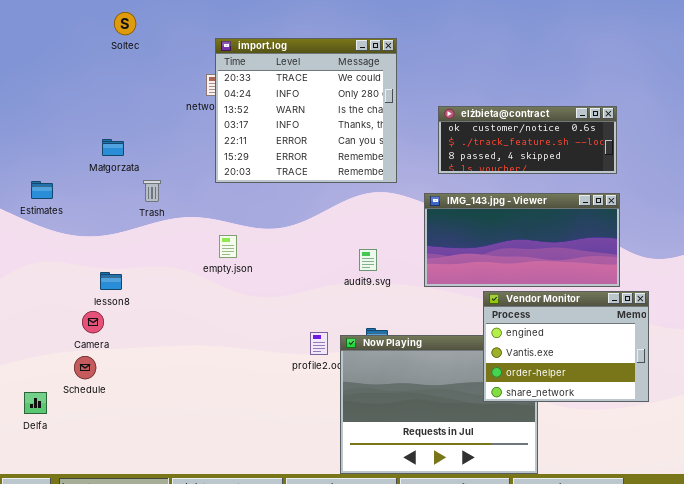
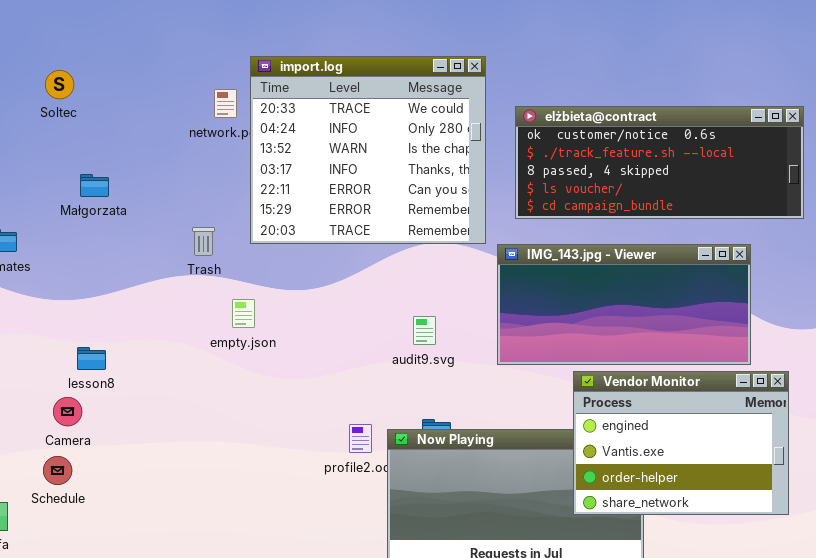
Soltec: [114,12,136,35] -> [45,70,74,99], moved
import.log: [215,38,397,183] -> [250,56,486,244], moved
elżbieta@contract: [438,106,617,174] -> [515,106,804,219], resized
Trash: [143,180,161,202] -> [192,227,215,256], moved

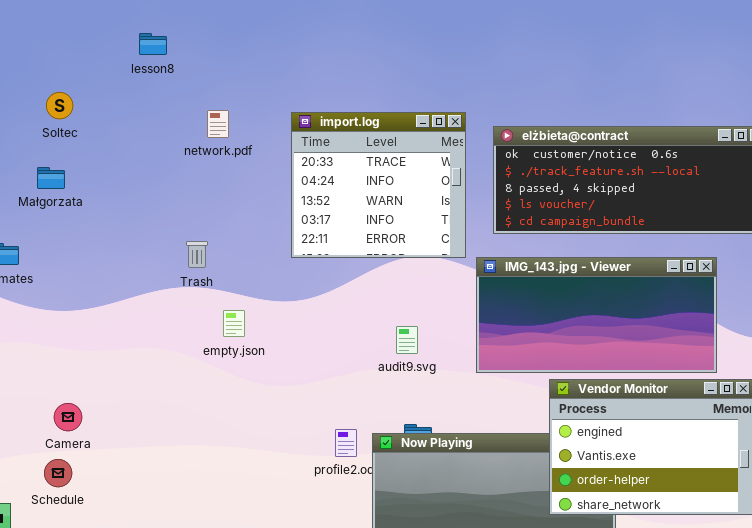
import.log: [250,56,486,244] -> [291,112,466,258], resized
Małgorzata: [80,174,109,197] -> [37,167,65,189], moved
lesson8: [77,347,106,370] -> [139,33,167,55], moved

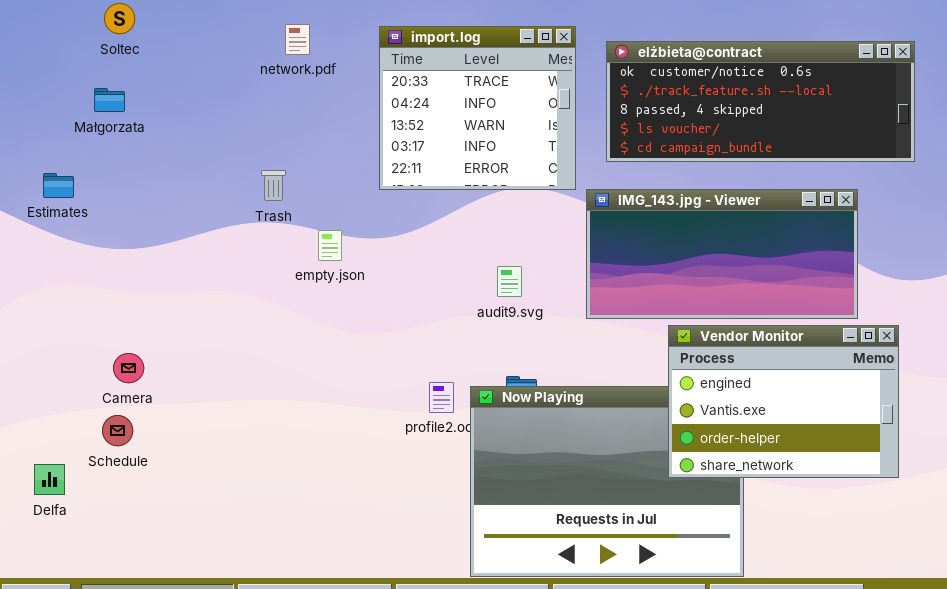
empty.json: [223,310,245,337] -> [318,230,342,261], moved

